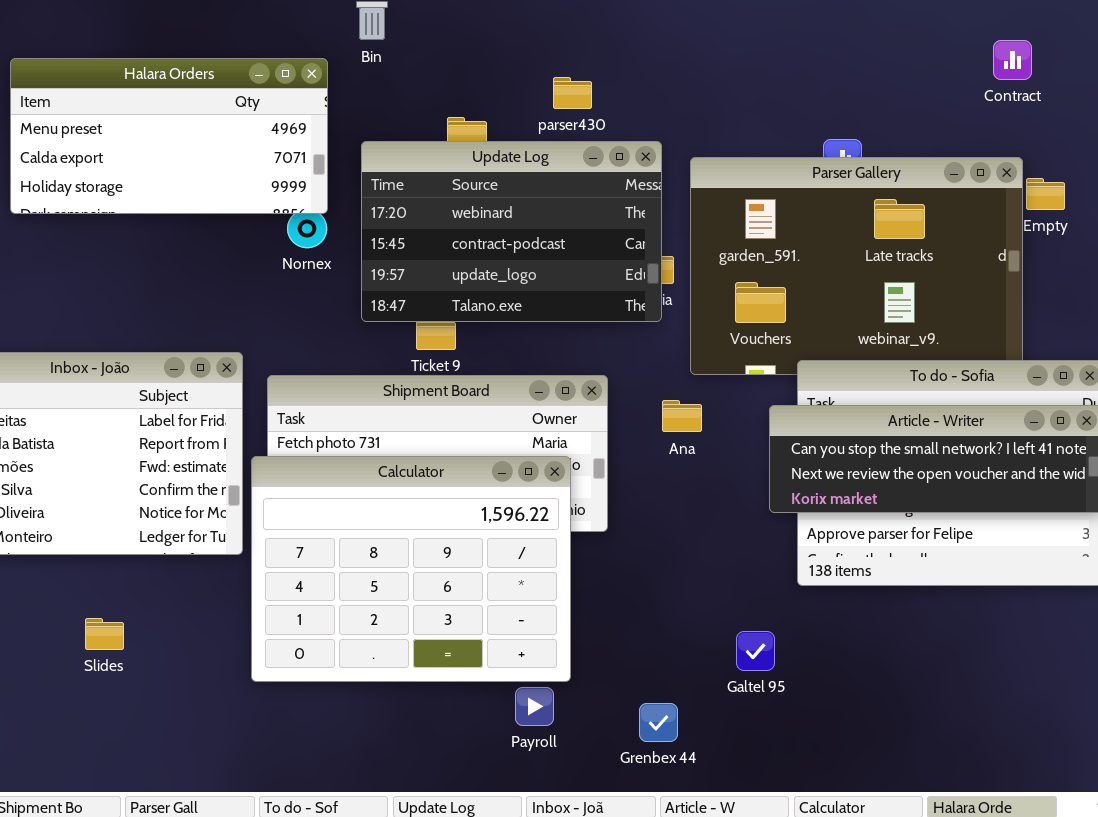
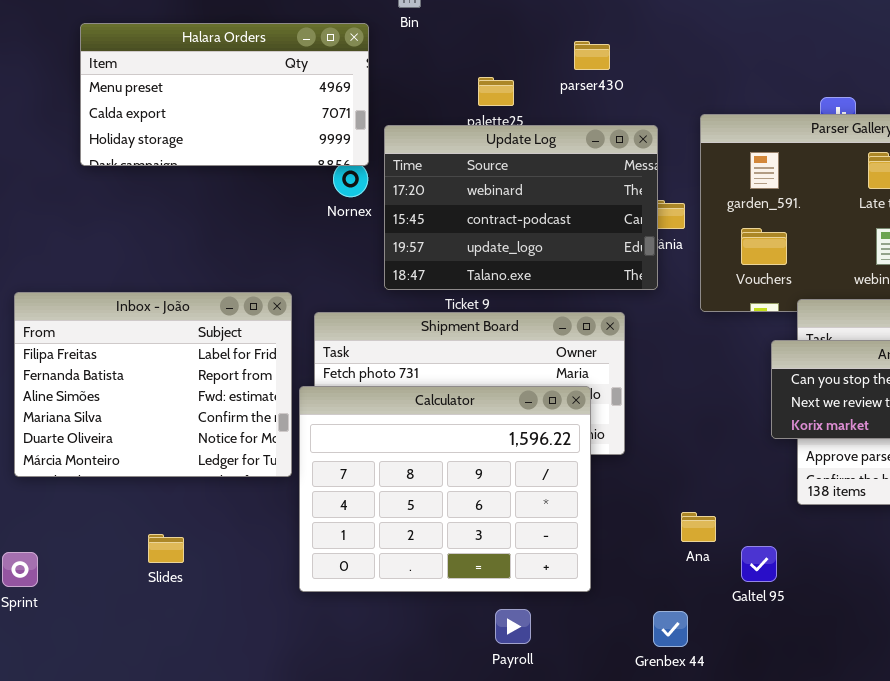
Update Log: [361,141,662,322] -> [384,125,658,290], moved
Ana: [662,400,702,432] -> [681,512,716,542], moved
Payroll: [515,687,554,726] -> [495,609,531,644], moved

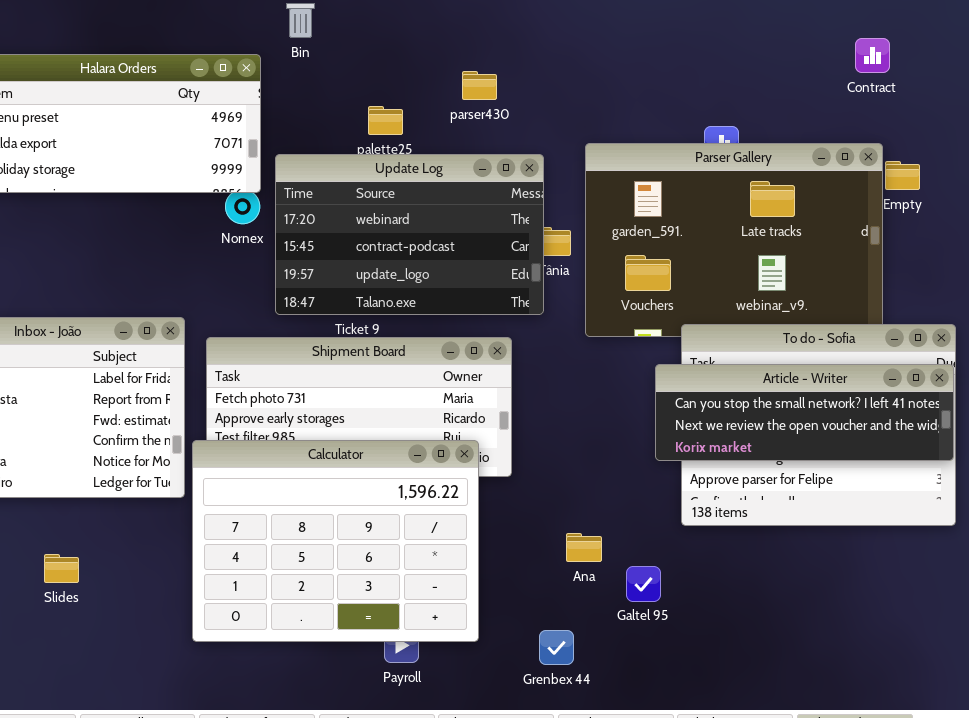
Calculator: [299,386,591,592] -> [192,440,479,642], moved

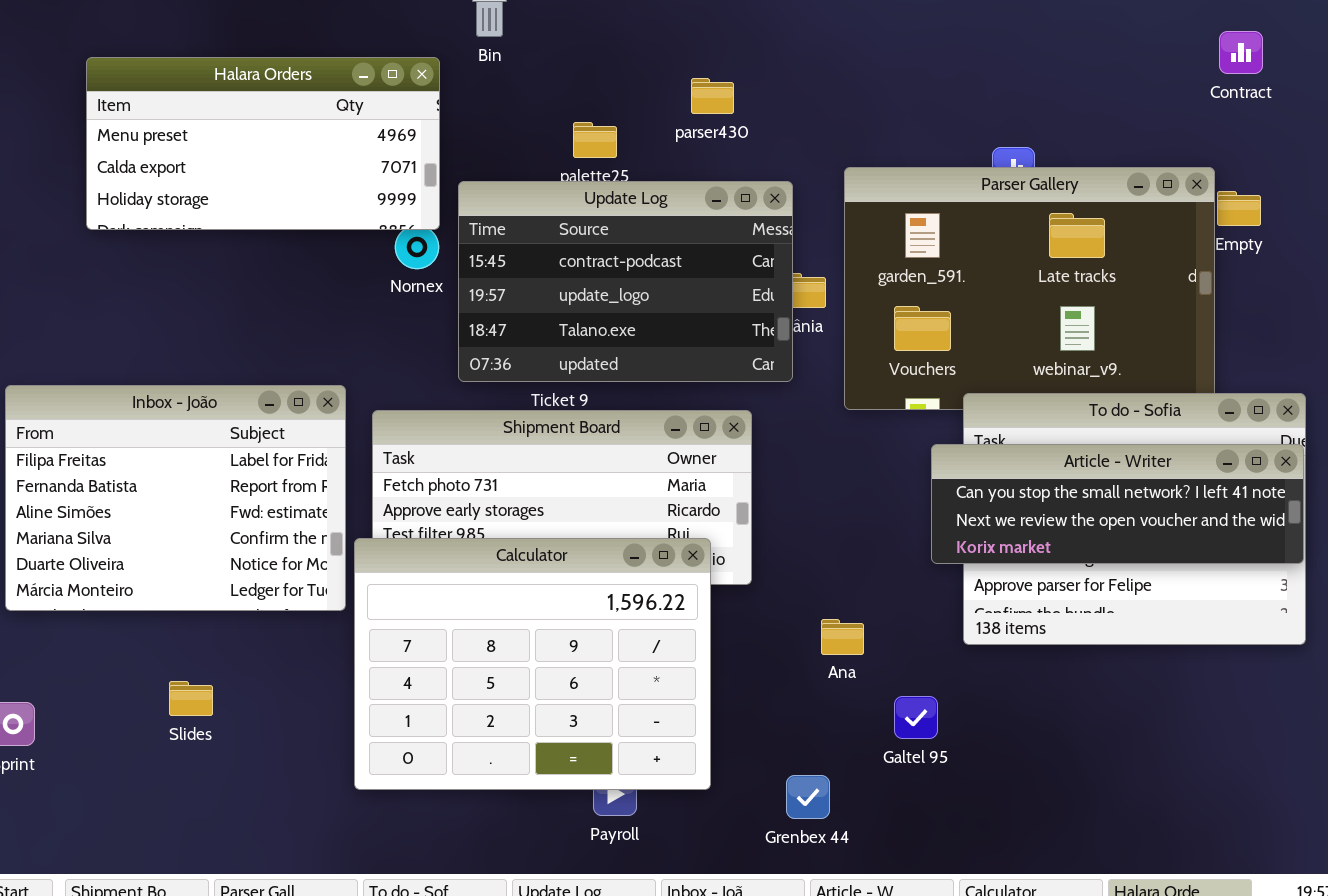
Contract: [855,38,890,73] -> [1219,31,1263,74], moved
Update Log: [275,154,544,315] -> [458,181,793,382], scrolled down 1 row
Ana: [566,533,602,562] -> [821,619,864,655], moved

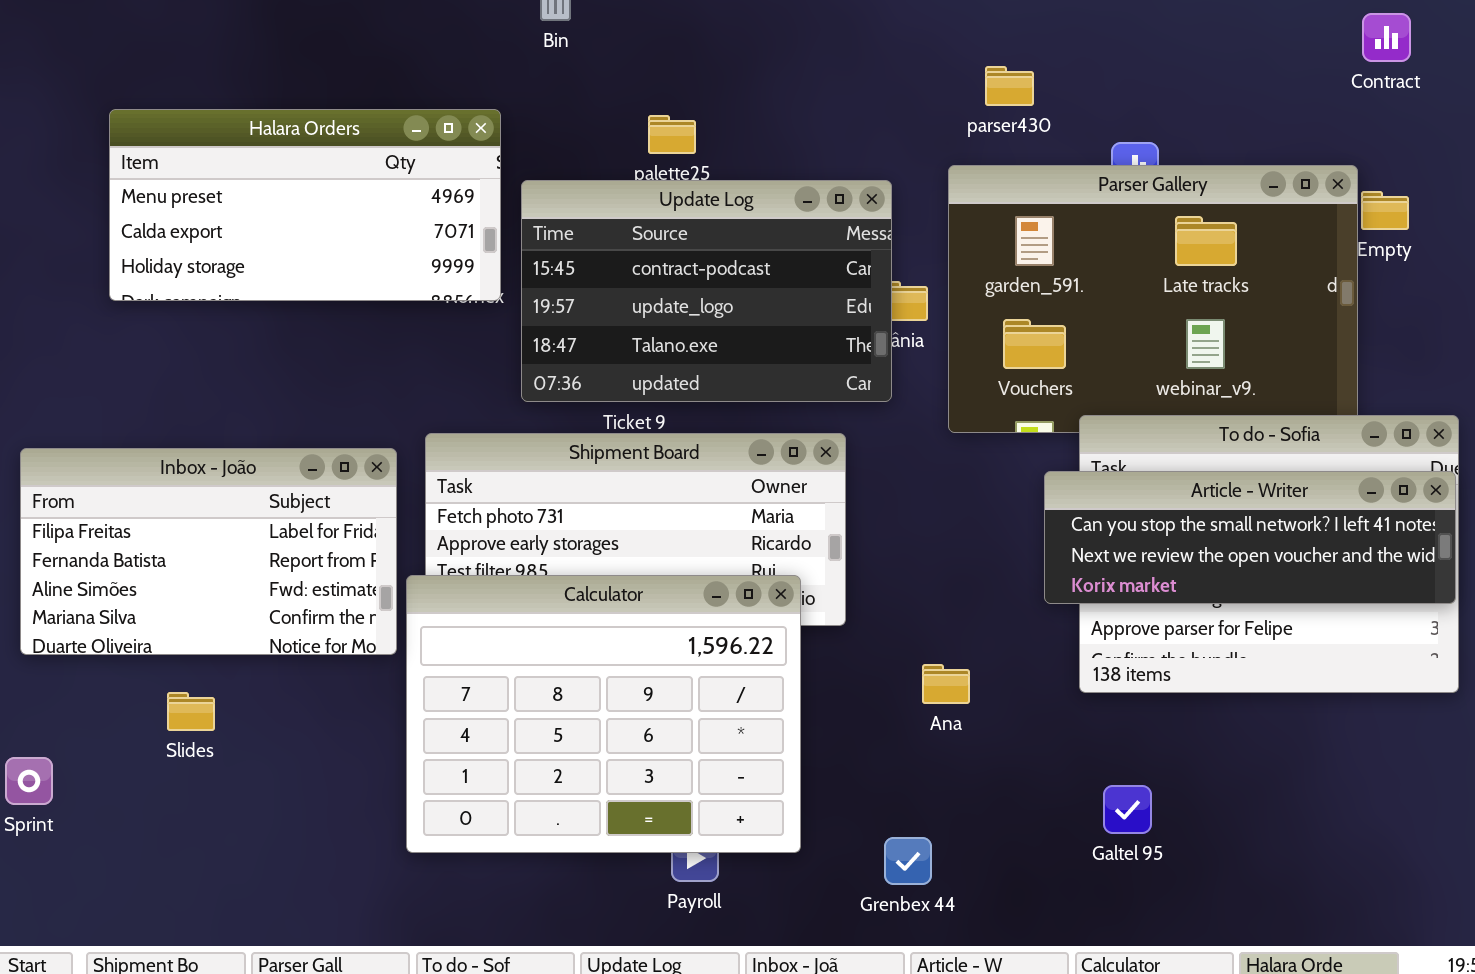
Halara Orders: [86,57,440,230] -> [109,109,501,301], moved
parser430: [691,78,734,114] -> [985,66,1034,106], moved
Inbox - João: [5,385,346,611] -> [20,448,397,655], resized
Slides: [169,681,213,716] -> [167,692,215,731], moved
Galtel 95: [894,696,938,739] -> [1103,785,1152,834], moved

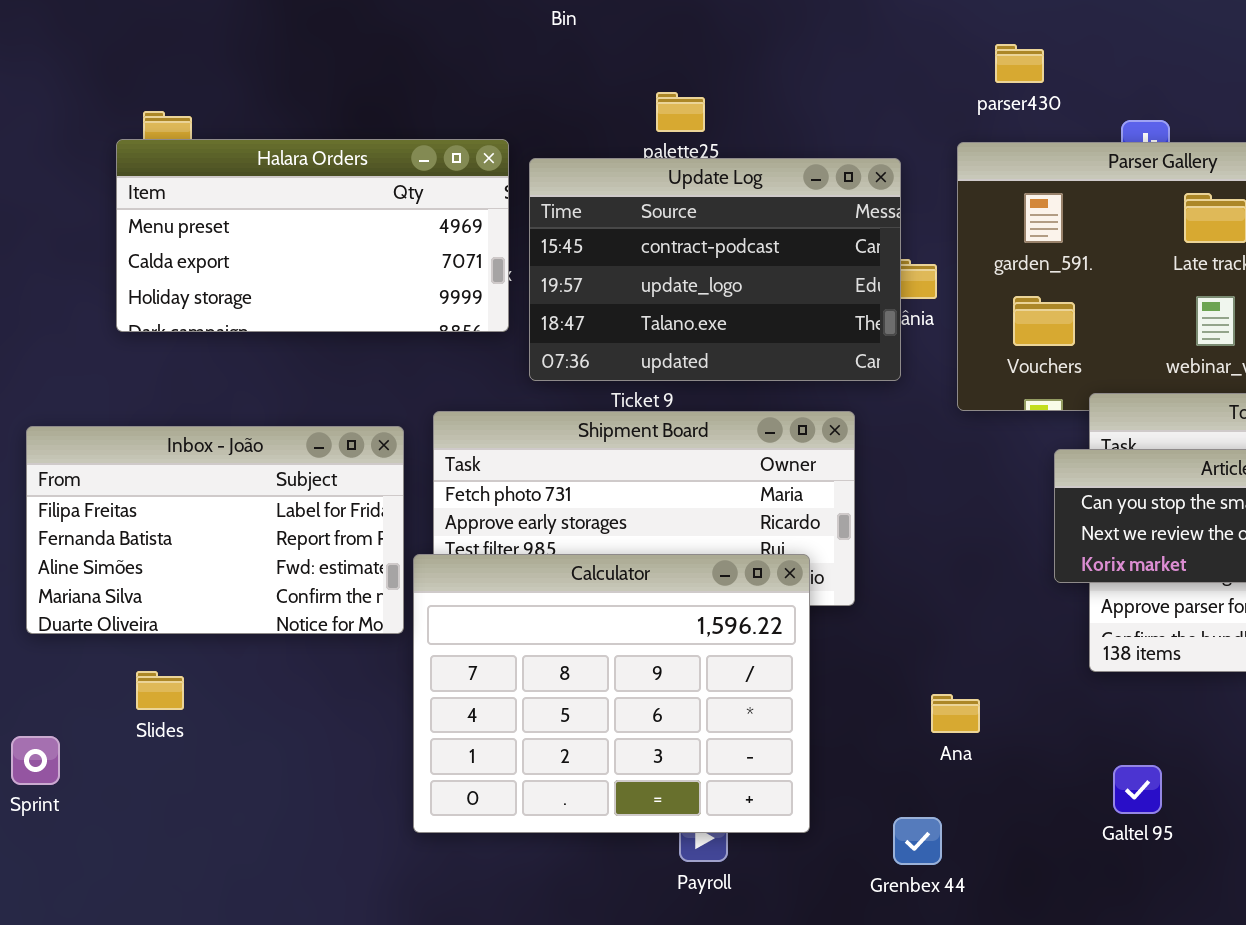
Halara Orders: [109,109,501,301] -> [116,139,509,332], moved
Ana: [922,664,970,704] -> [931,694,980,733], moved
Slides: [167,692,215,731] -> [136,671,184,710], moved

